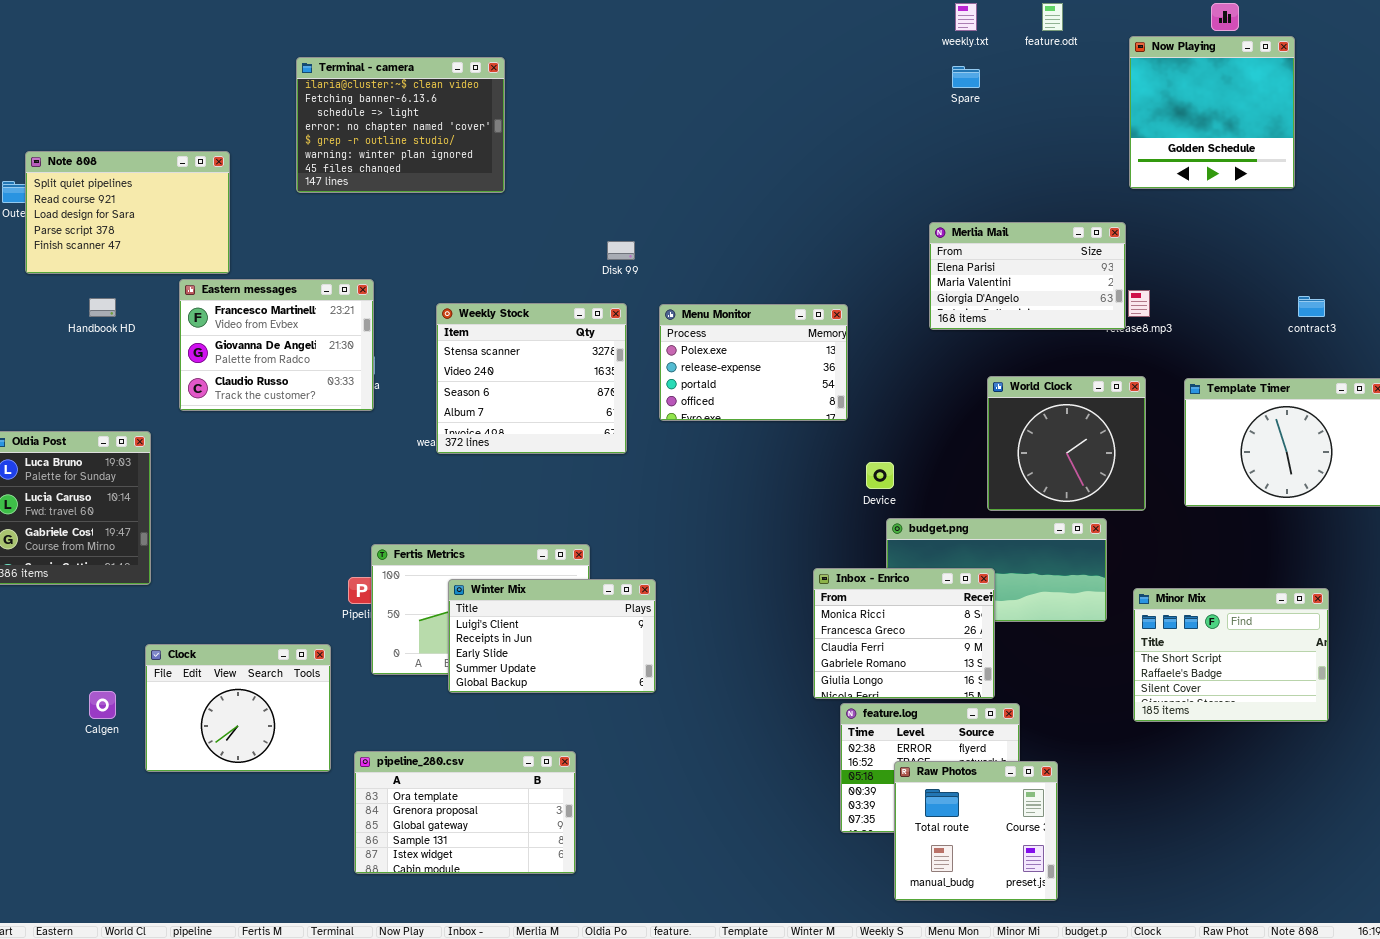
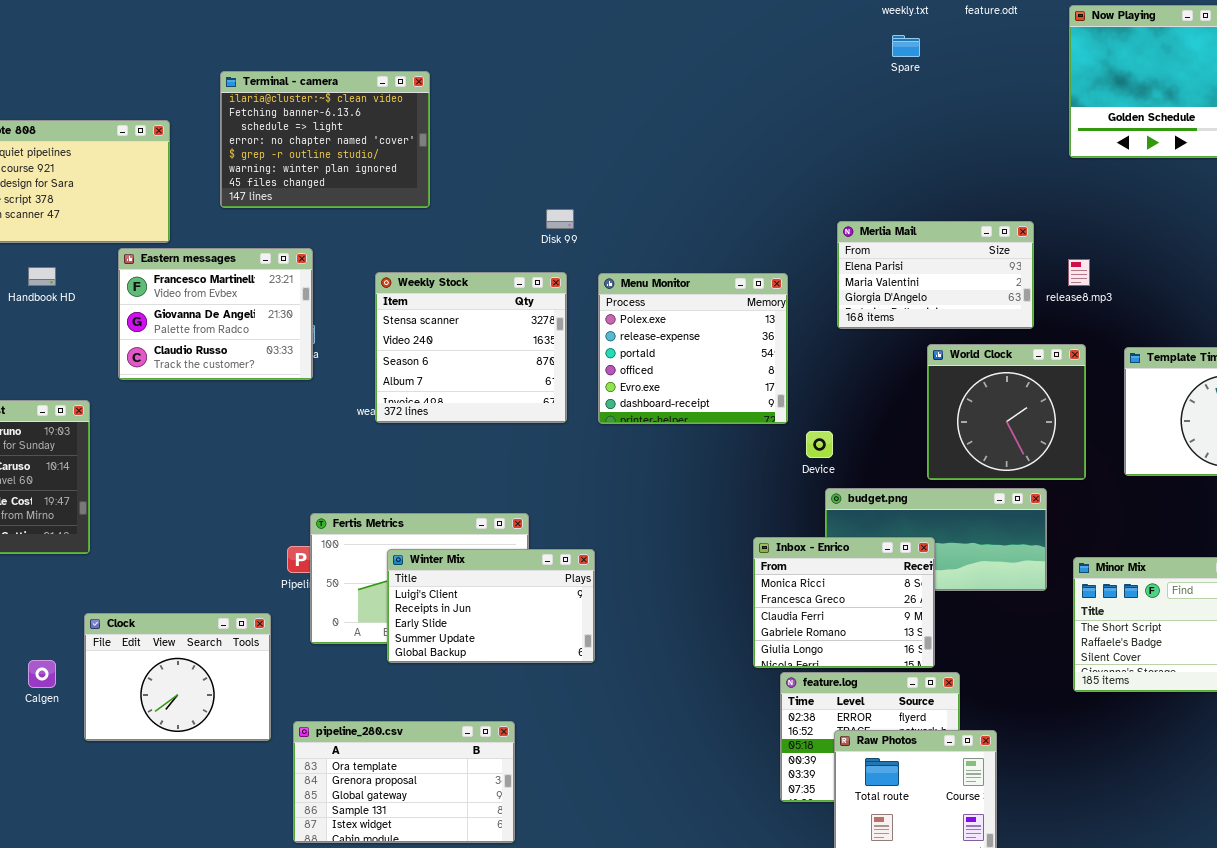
Terminal - camera: [296,57,505,193] -> [220,71,430,208], moved
Merlia Mail: [929,222,1126,330] -> [837,221,1034,329], moved
Menu Monitor: [659,304,848,421] -> [598,273,788,424], resized

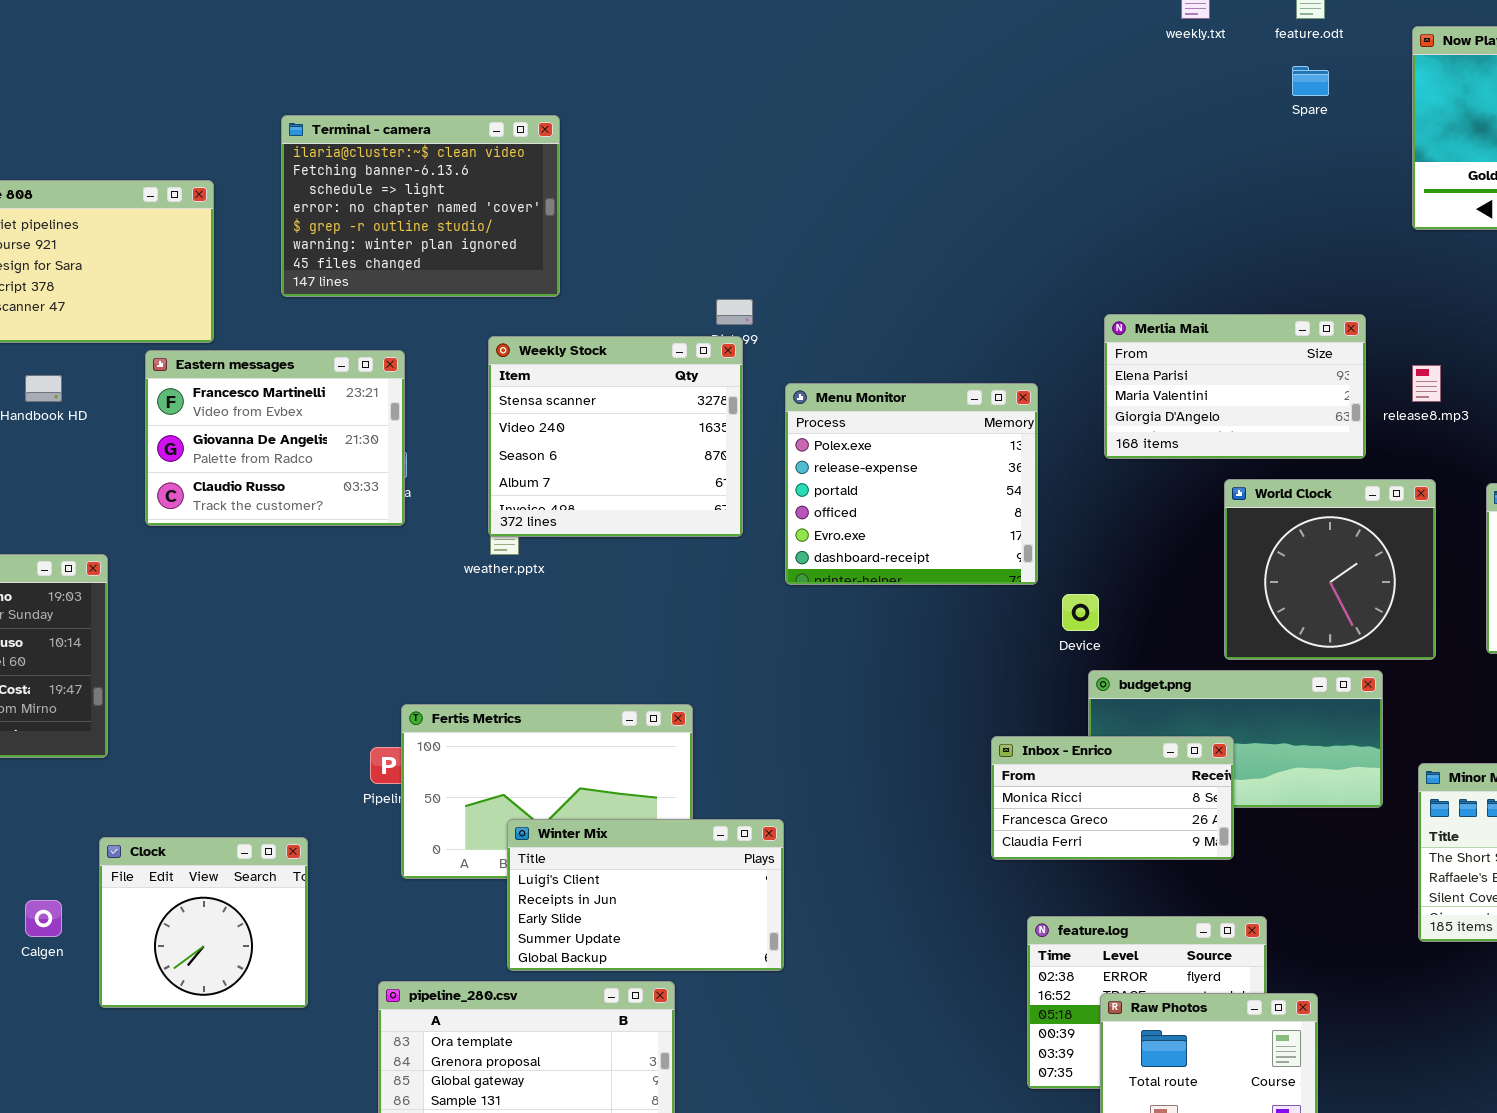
Spare: [892,35,920,57] -> [1292,66,1329,96], moved
Weekly Stock: [375,272,567,423] -> [488,336,743,537], moved
Inbox - Enrico: [753,537,935,668] -> [991,736,1234,860], resized
Winter Mix: [387,549,595,663] -> [507,819,784,971], moved
Clock: [84,613,271,741] -> [99,837,308,1008], resized

